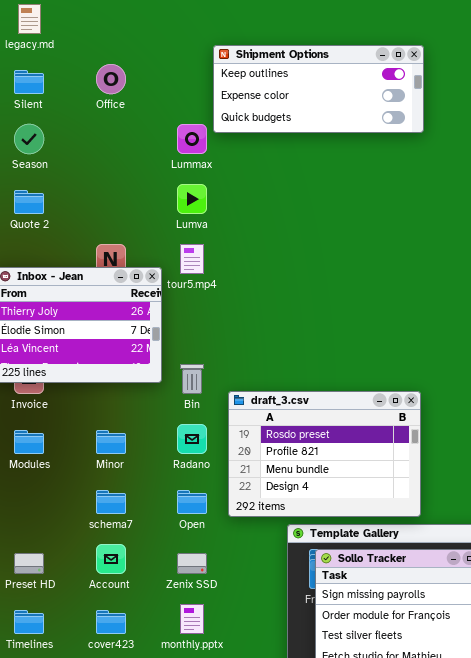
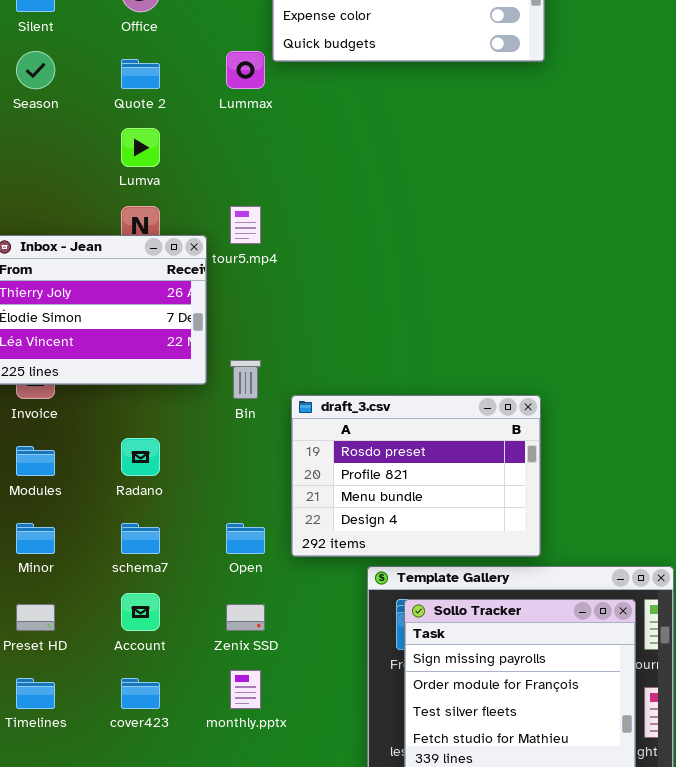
Lumva: [177,184,207,214] -> [121,128,160,167], moved
Quote 2: [14,190,44,214] -> [121,59,160,89], moved
Radano: [177,424,207,454] -> [121,438,160,476], moved
Minor: [96,430,126,454] -> [16,523,55,554], moved

